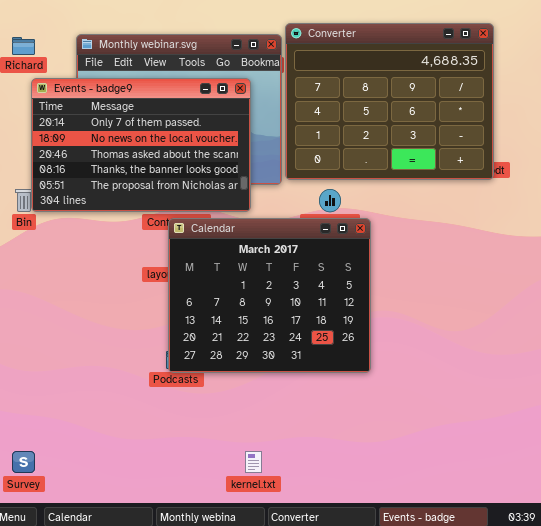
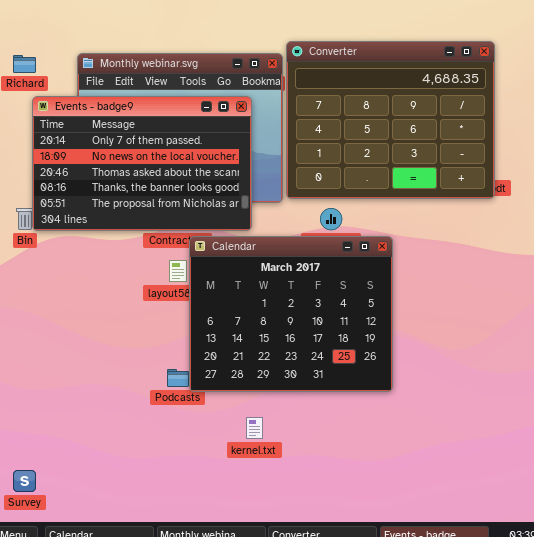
Calendar: [168,218,371,373] -> [189,236,393,392], moved
kernel.txt: [245,451,262,473] -> [246,417,263,439], moved

